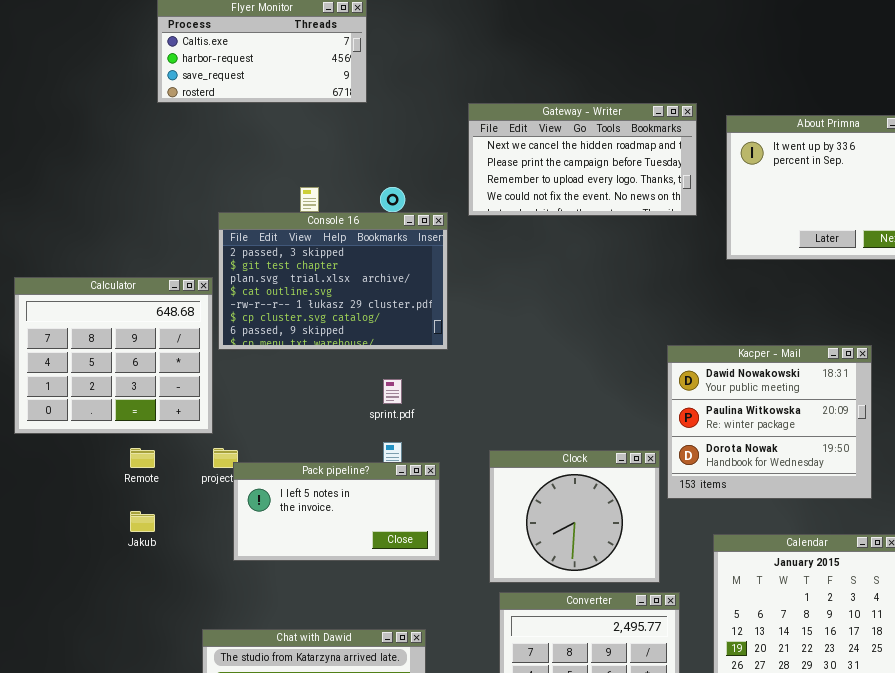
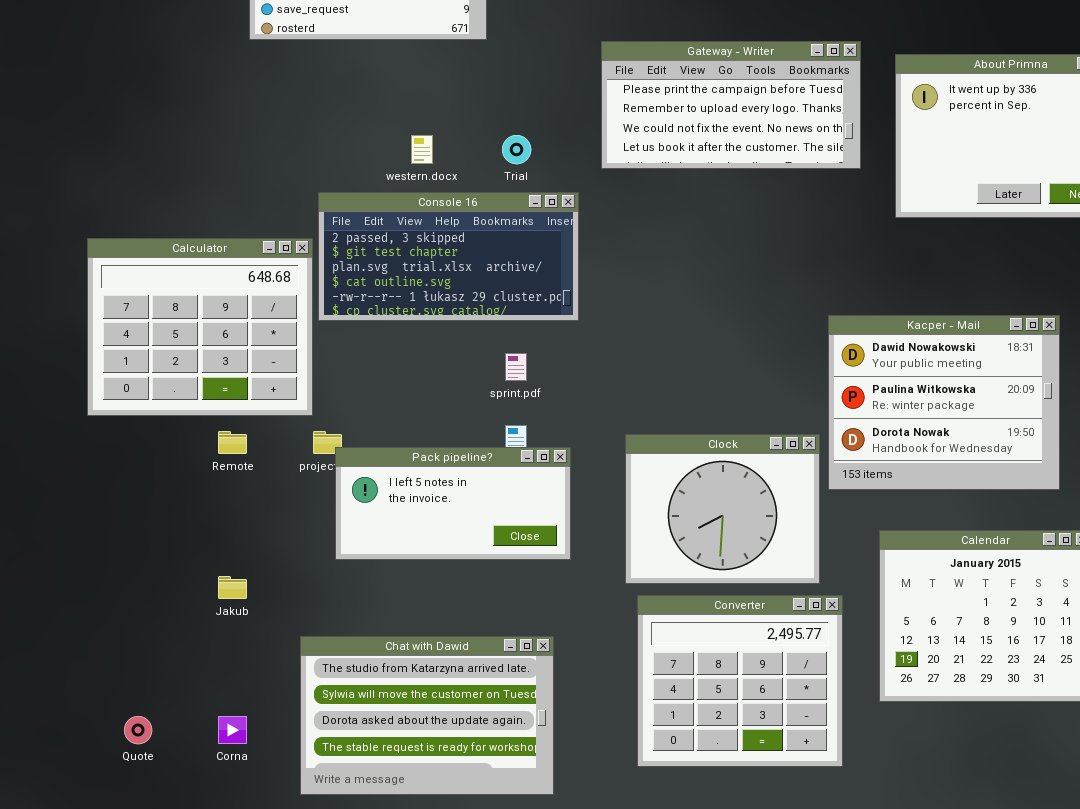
Gateway - Writer: [468,103,697,216] -> [601,41,861,169], scrolled down 1 row
Console 16: [218,212,448,350] -> [318,192,579,321], resized
Jakub: [130,511,155,532] -> [218,576,247,599], moved

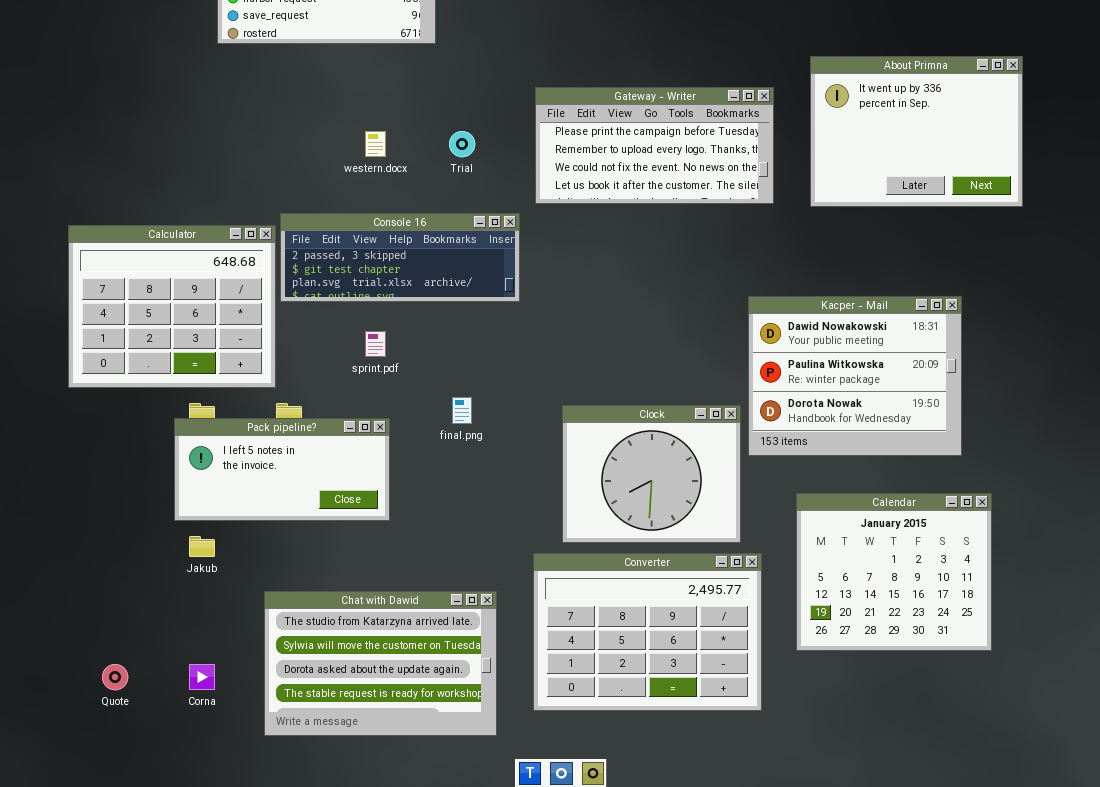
Gateway - Writer: [601,41,861,169] -> [535,87,774,204], moved
Console 16: [318,192,579,321] -> [280,213,520,302], resized
sprint.pdf: [505,353,527,381] -> [365,331,386,357], moved
Pack pipeline?: [335,447,571,560] -> [174,418,390,521], moved
Converter: [637,595,843,767] -> [533,553,762,711], resized

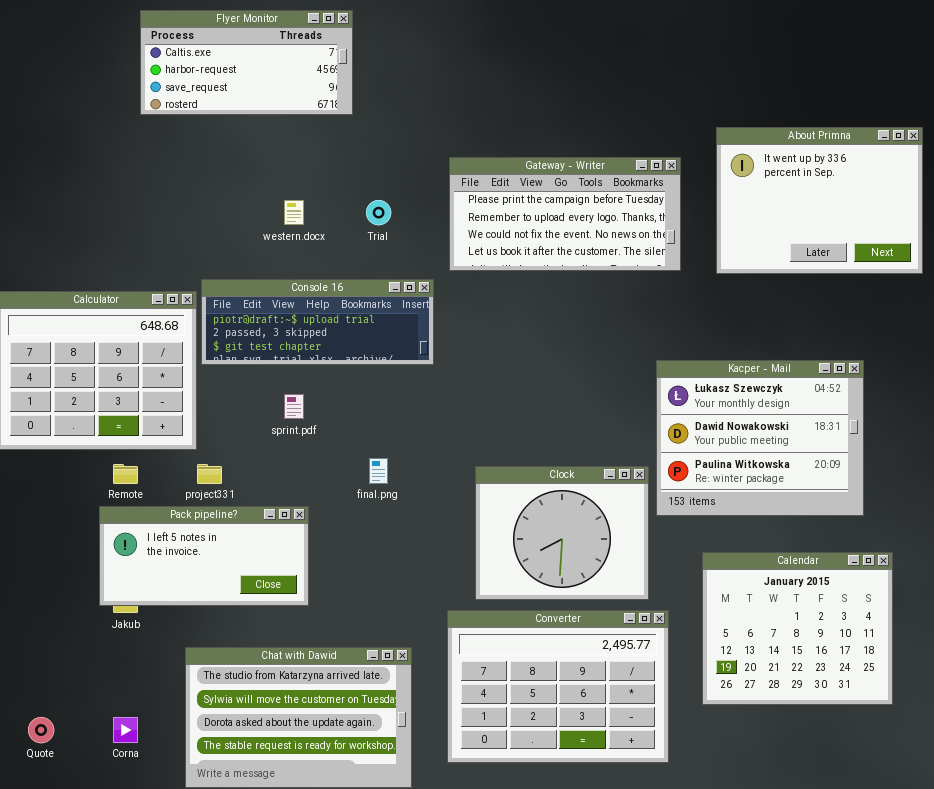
Console 16: [280,213,520,302] -> [201,279,434,365], scrolled up 1 row
Kacper - Mail: [748,296,962,456] -> [656,360,864,516], scrolled up 1 row
Pack pipeline?: [174,418,390,521] -> [99,506,309,606], moved

